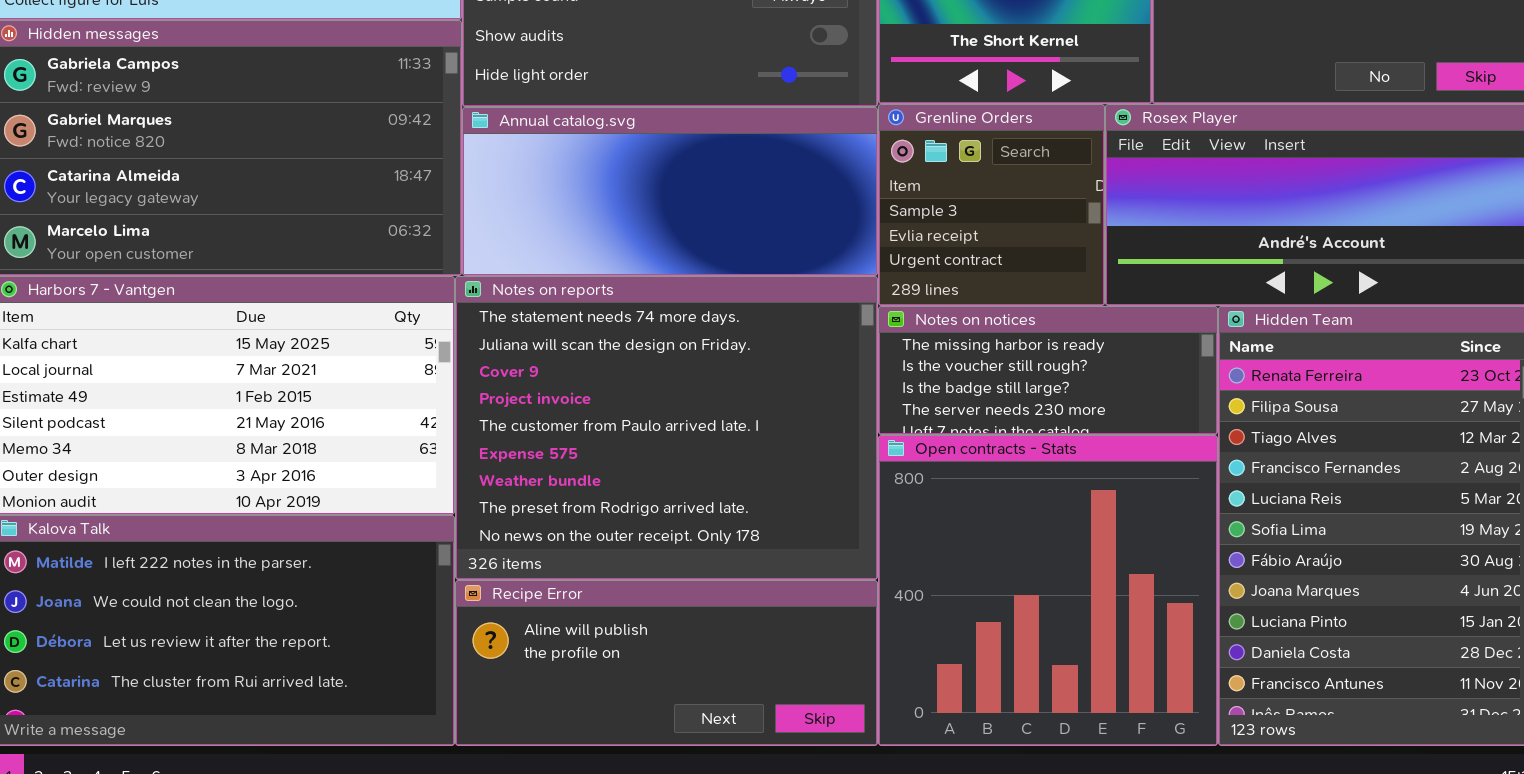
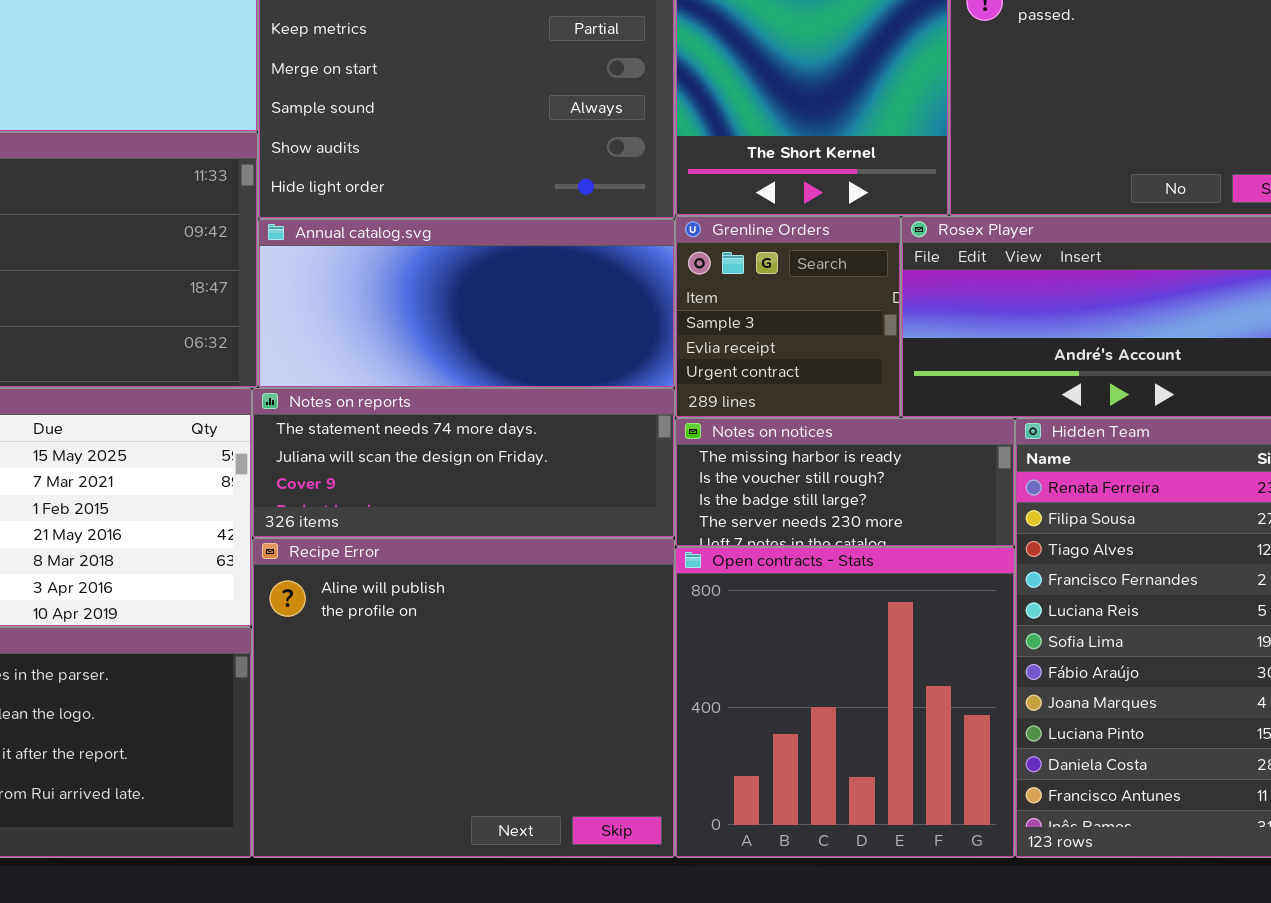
Notes on reports: [455,276,878,580] -> [252,388,675,538], resized
Recipe Error: [455,580,878,746] -> [252,538,675,858], resized

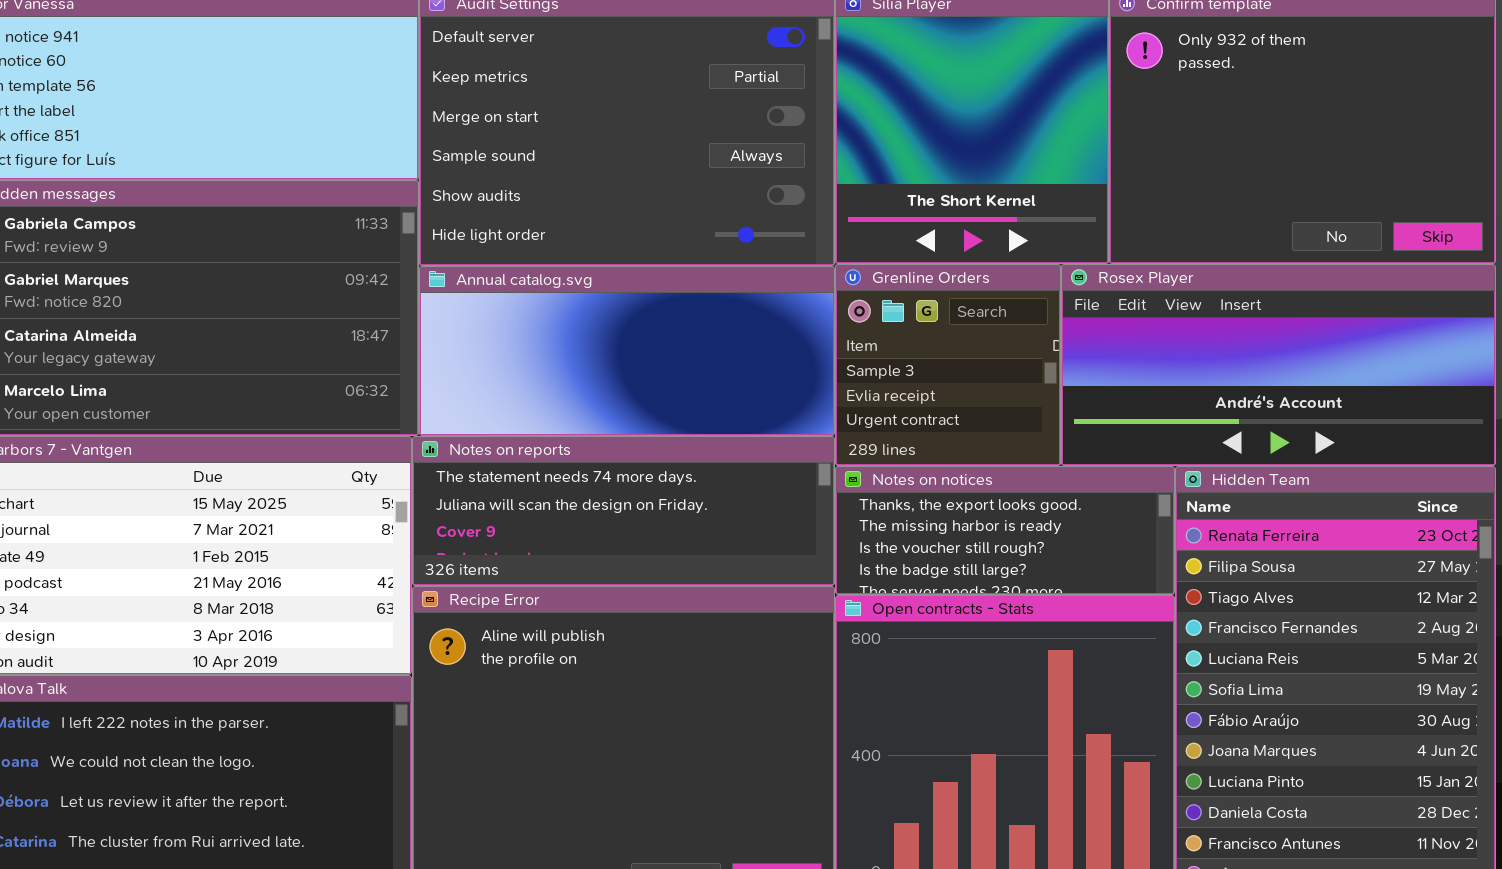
Notes on notices: [675,418,1015,547] -> [835,466,1175,595], scrolled up 1 row

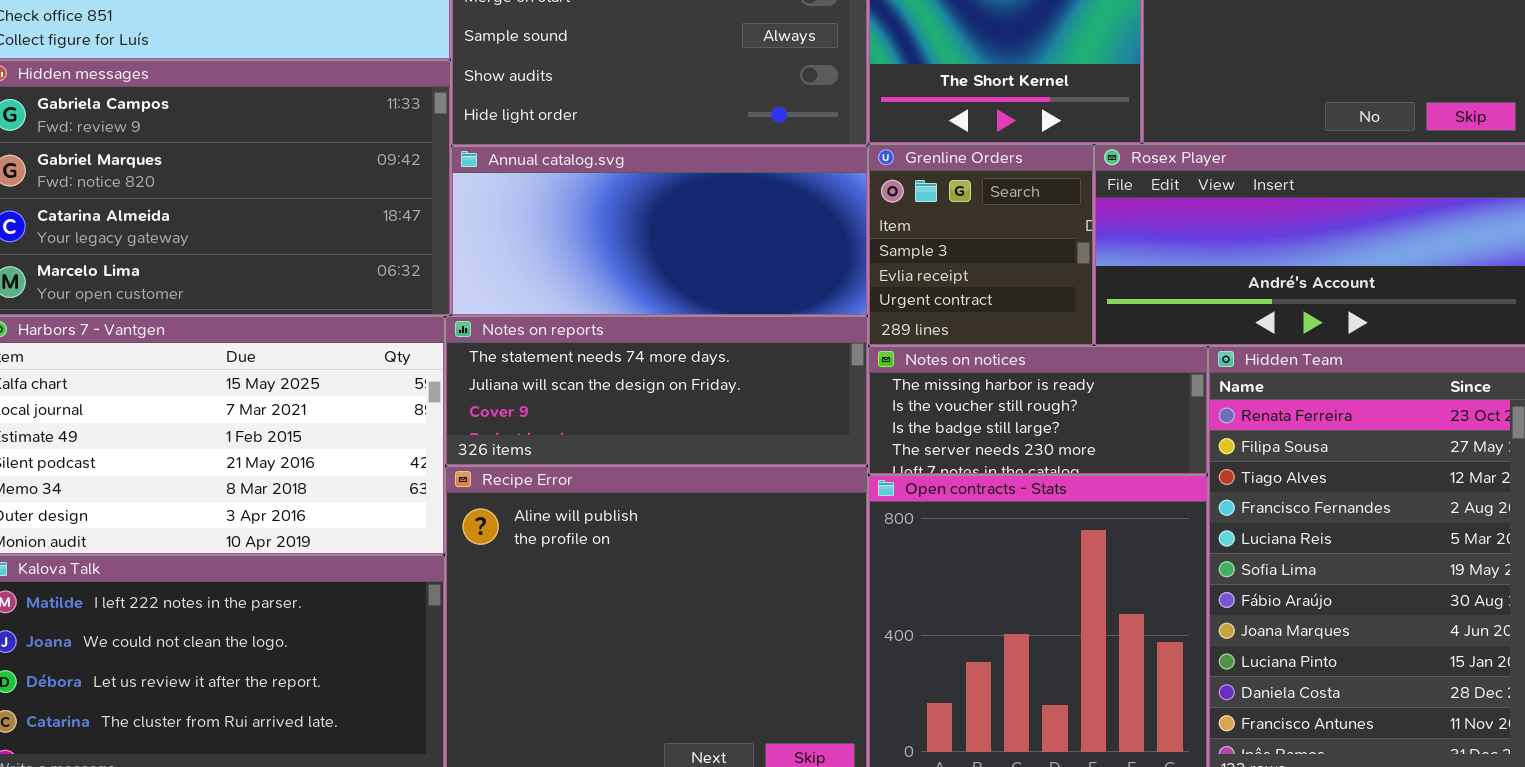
Notes on notices: [835,466,1175,595] -> [868,346,1208,475], scrolled down 1 row

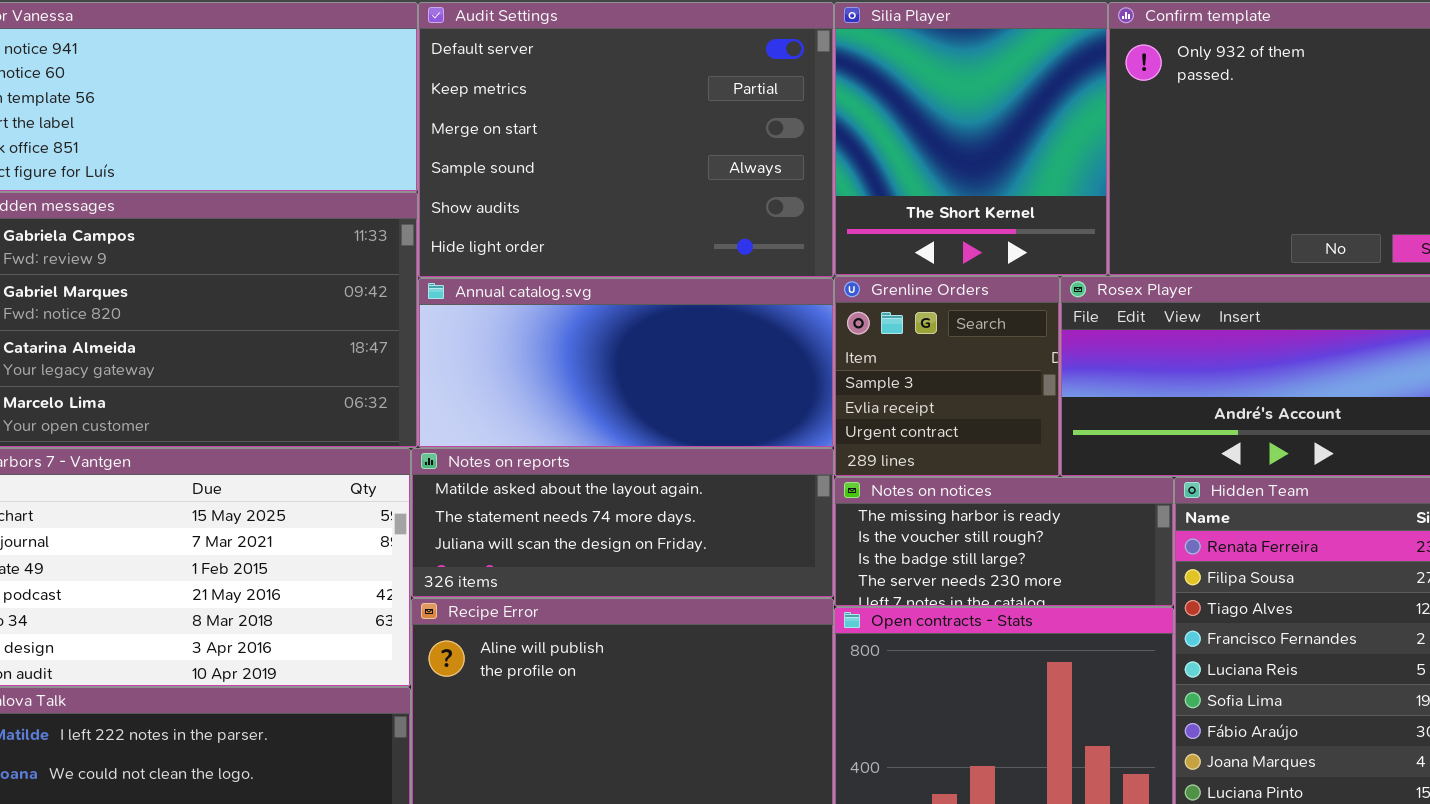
Notes on reports: [445,316,868,466] -> [411,448,834,598], scrolled up 1 row

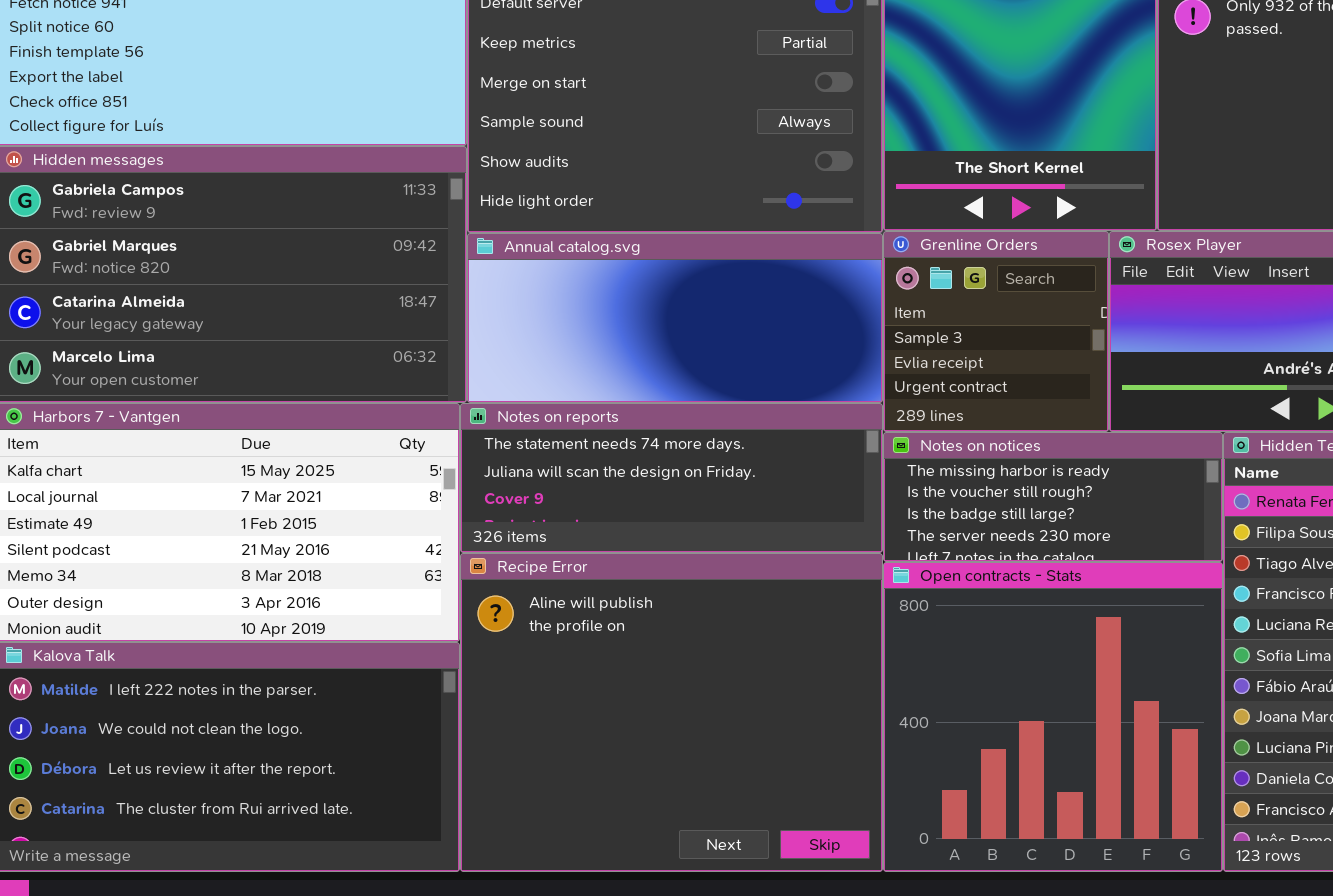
Notes on reports: [411,448,834,598] -> [460,403,883,553], scrolled down 1 row

